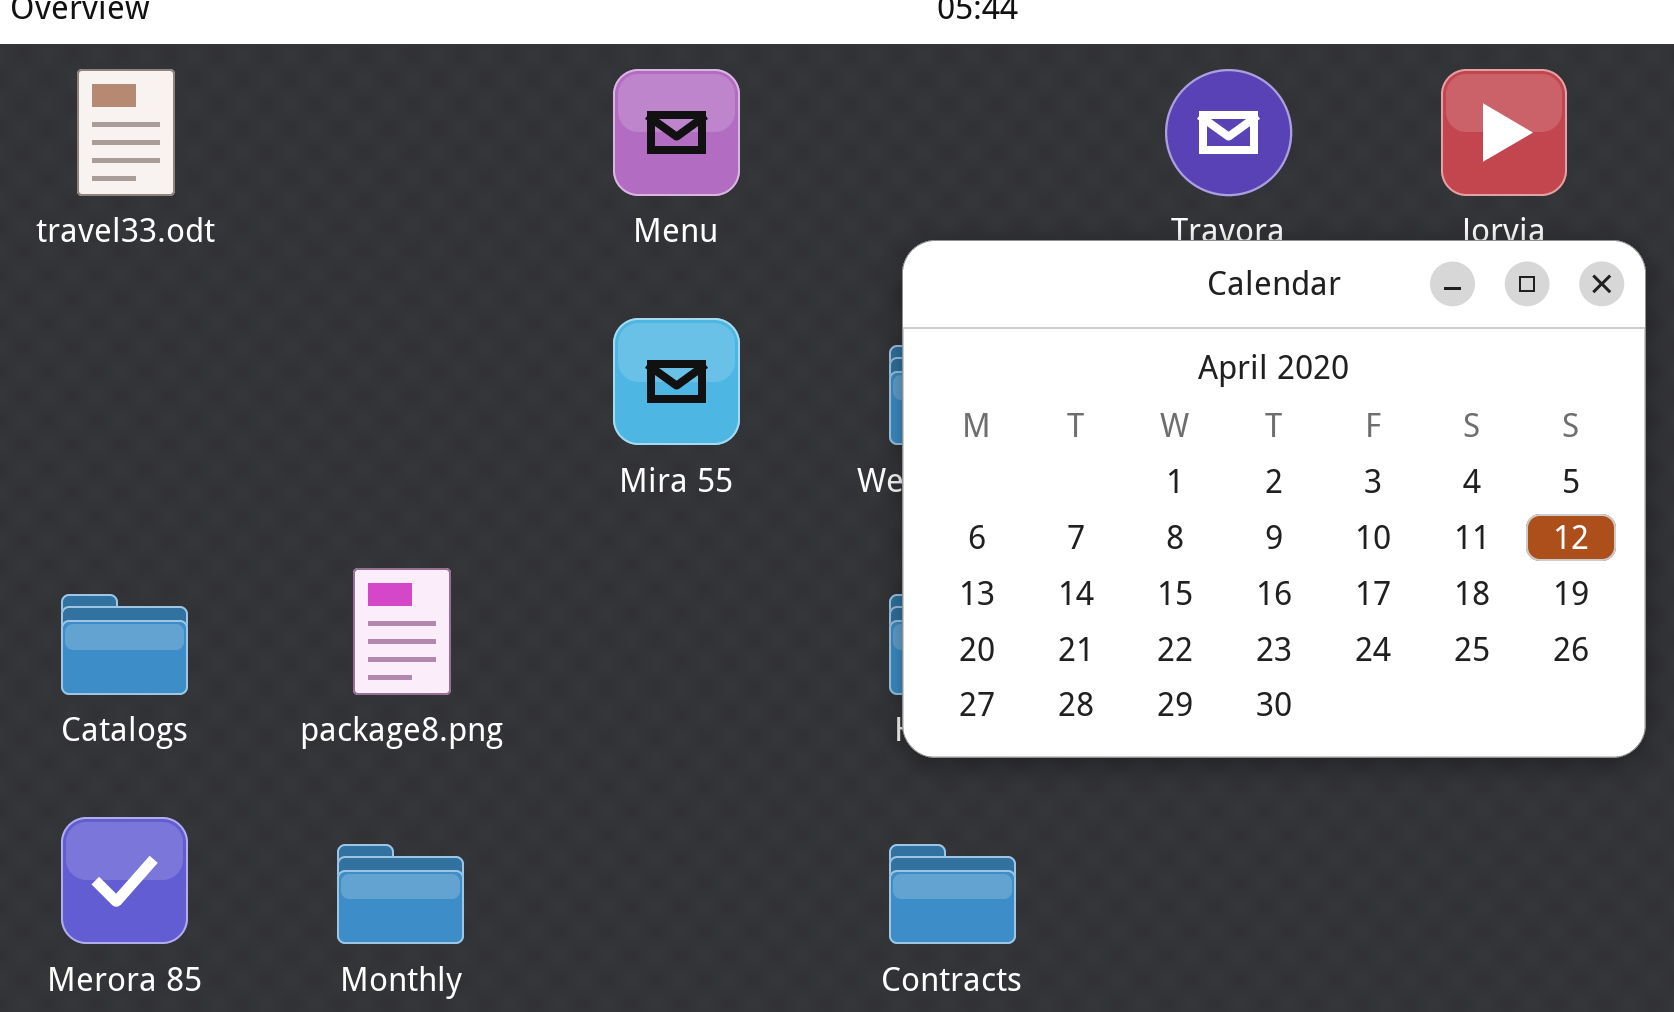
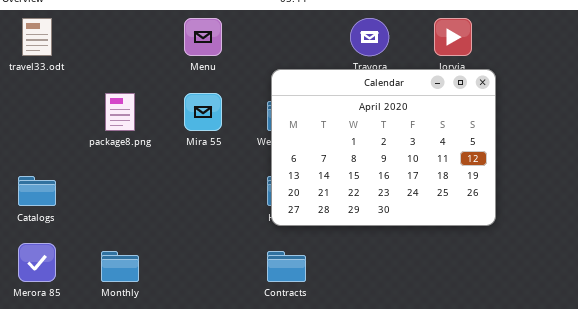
package8.png: [353,568,451,695] -> [105,93,135,131], moved

